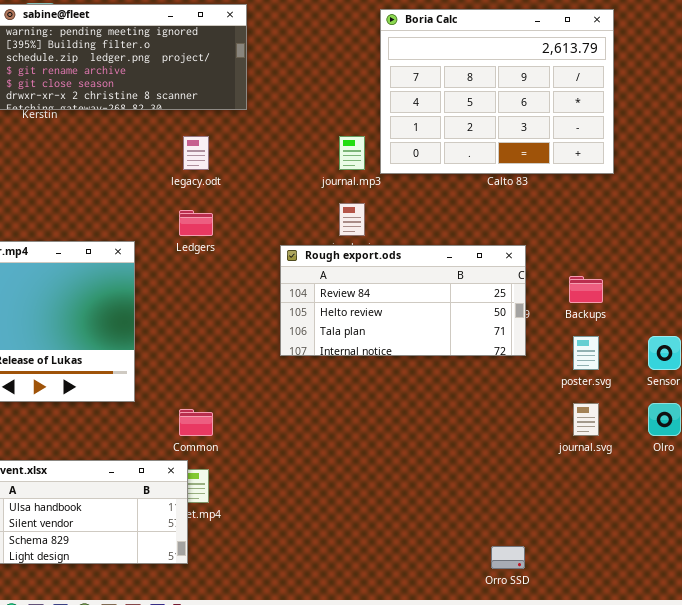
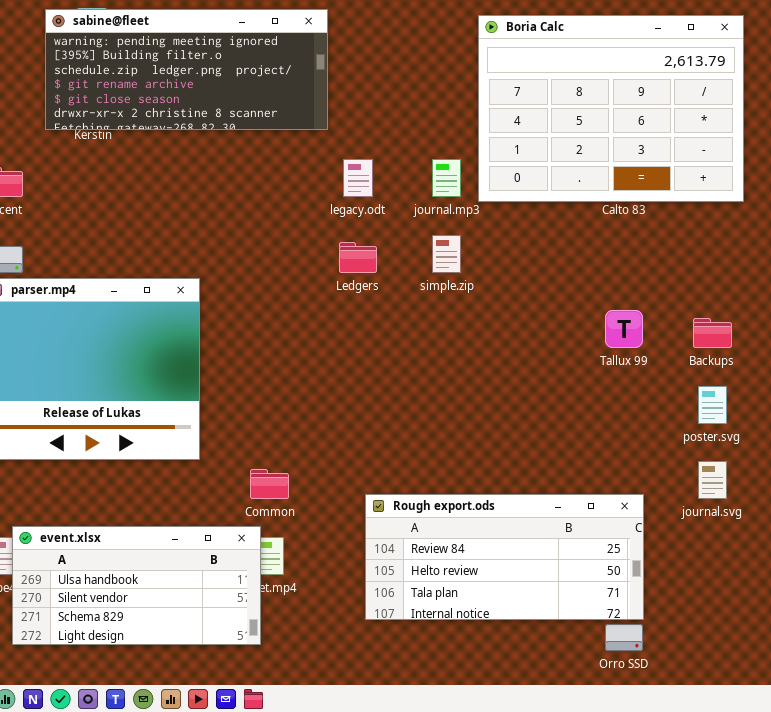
legacy.odt: [183,136,209,170] -> [343,159,373,197], moved
Ledgers: [179,210,213,236] -> [339,242,377,273], moved
Rough export.ods: [280,245,526,356] -> [365,494,644,620], moved

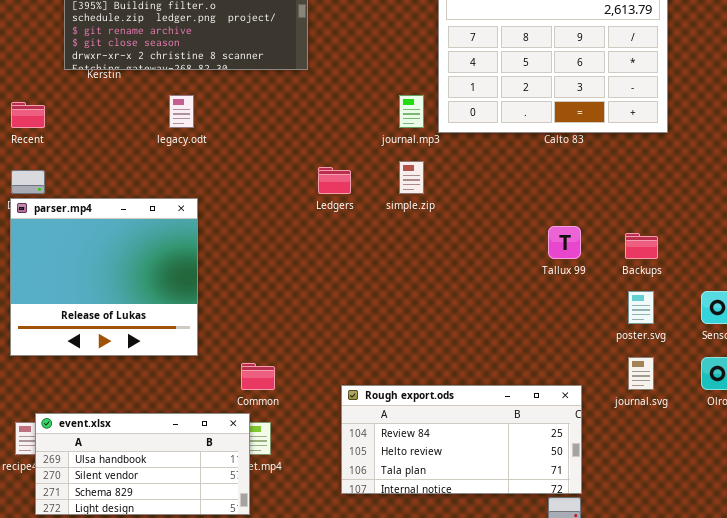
legacy.odt: [343,159,373,197] -> [169,95,194,128], moved

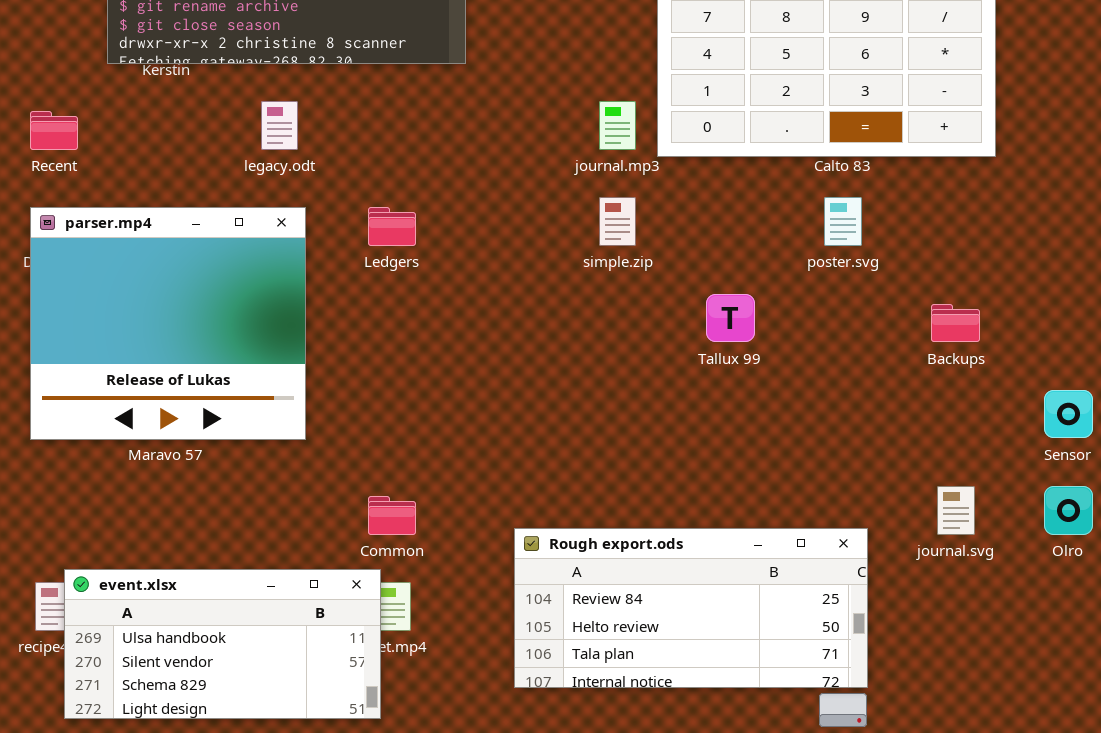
Ledgers: [318,167,351,194] -> [368,207,416,246], moved
parser.mp4: [10,198,198,356] -> [30,207,306,440], moved
Tallux 99: [548,226,581,259] -> [706,294,755,342], moved
poster.svg: [628,291,654,324] -> [824,197,862,246], moved

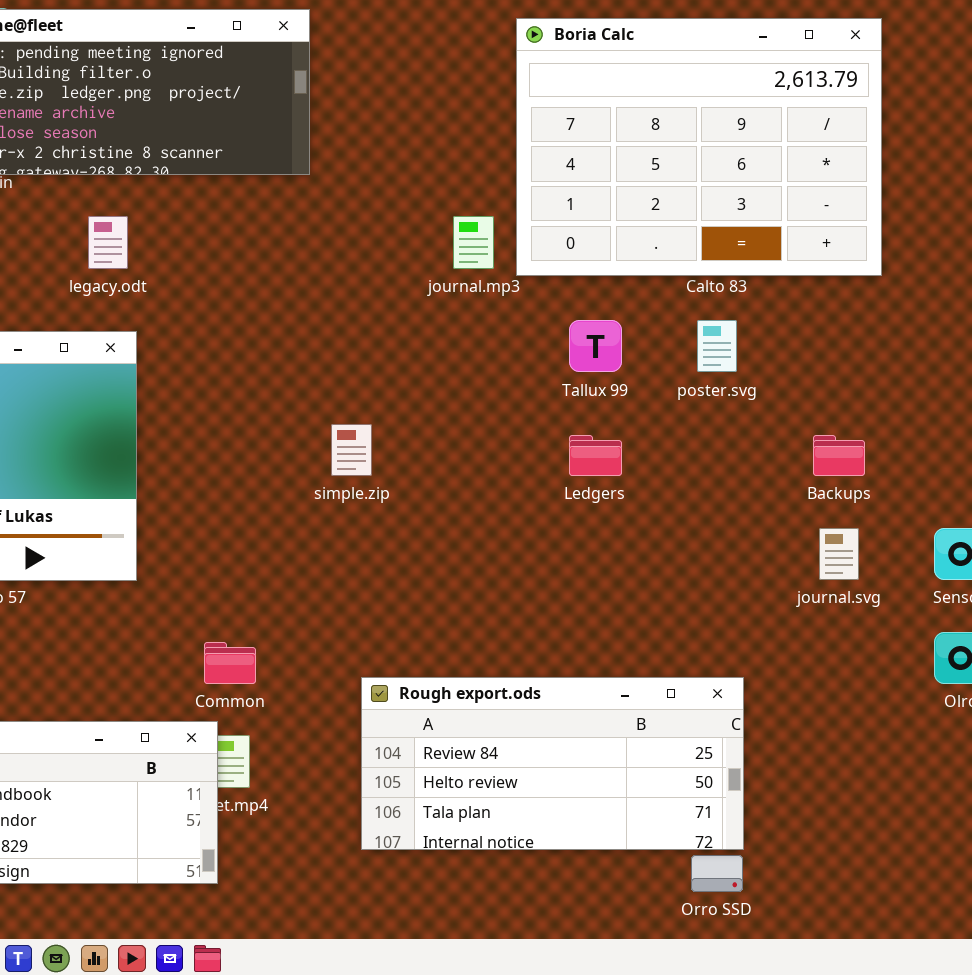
simple.zip: [599,197,636,246] -> [331,424,372,476], moved
Ledgers: [368,207,416,246] -> [569,435,622,476], moved
Tallux 99: [706,294,755,342] -> [569,320,622,372], moved
journal.svg: [937,486,975,535] -> [819,528,859,580], moved

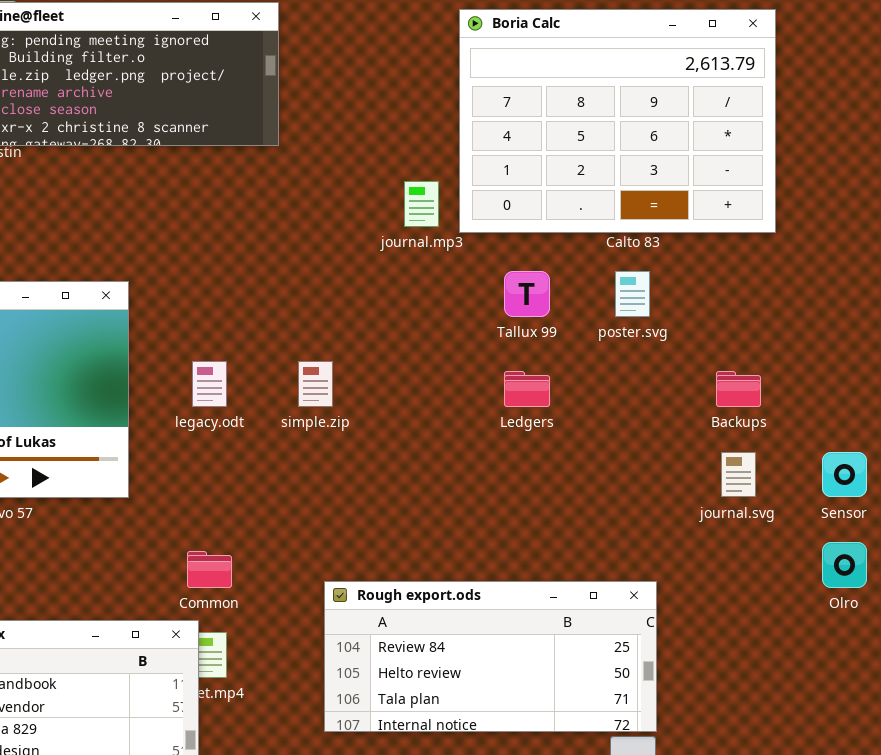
legacy.odt: [88,216,128,269] -> [192,361,227,407], moved

